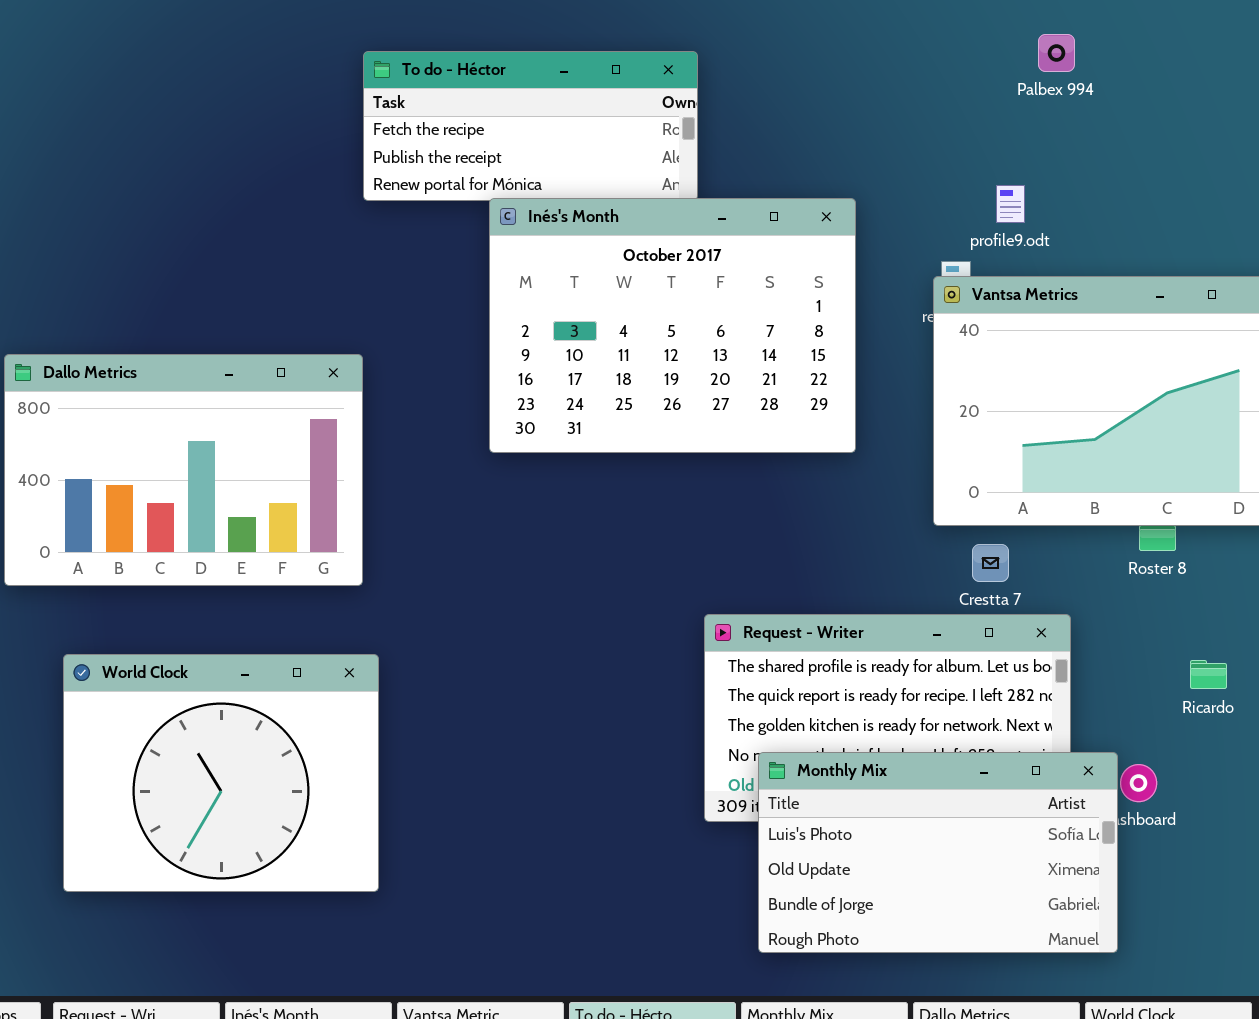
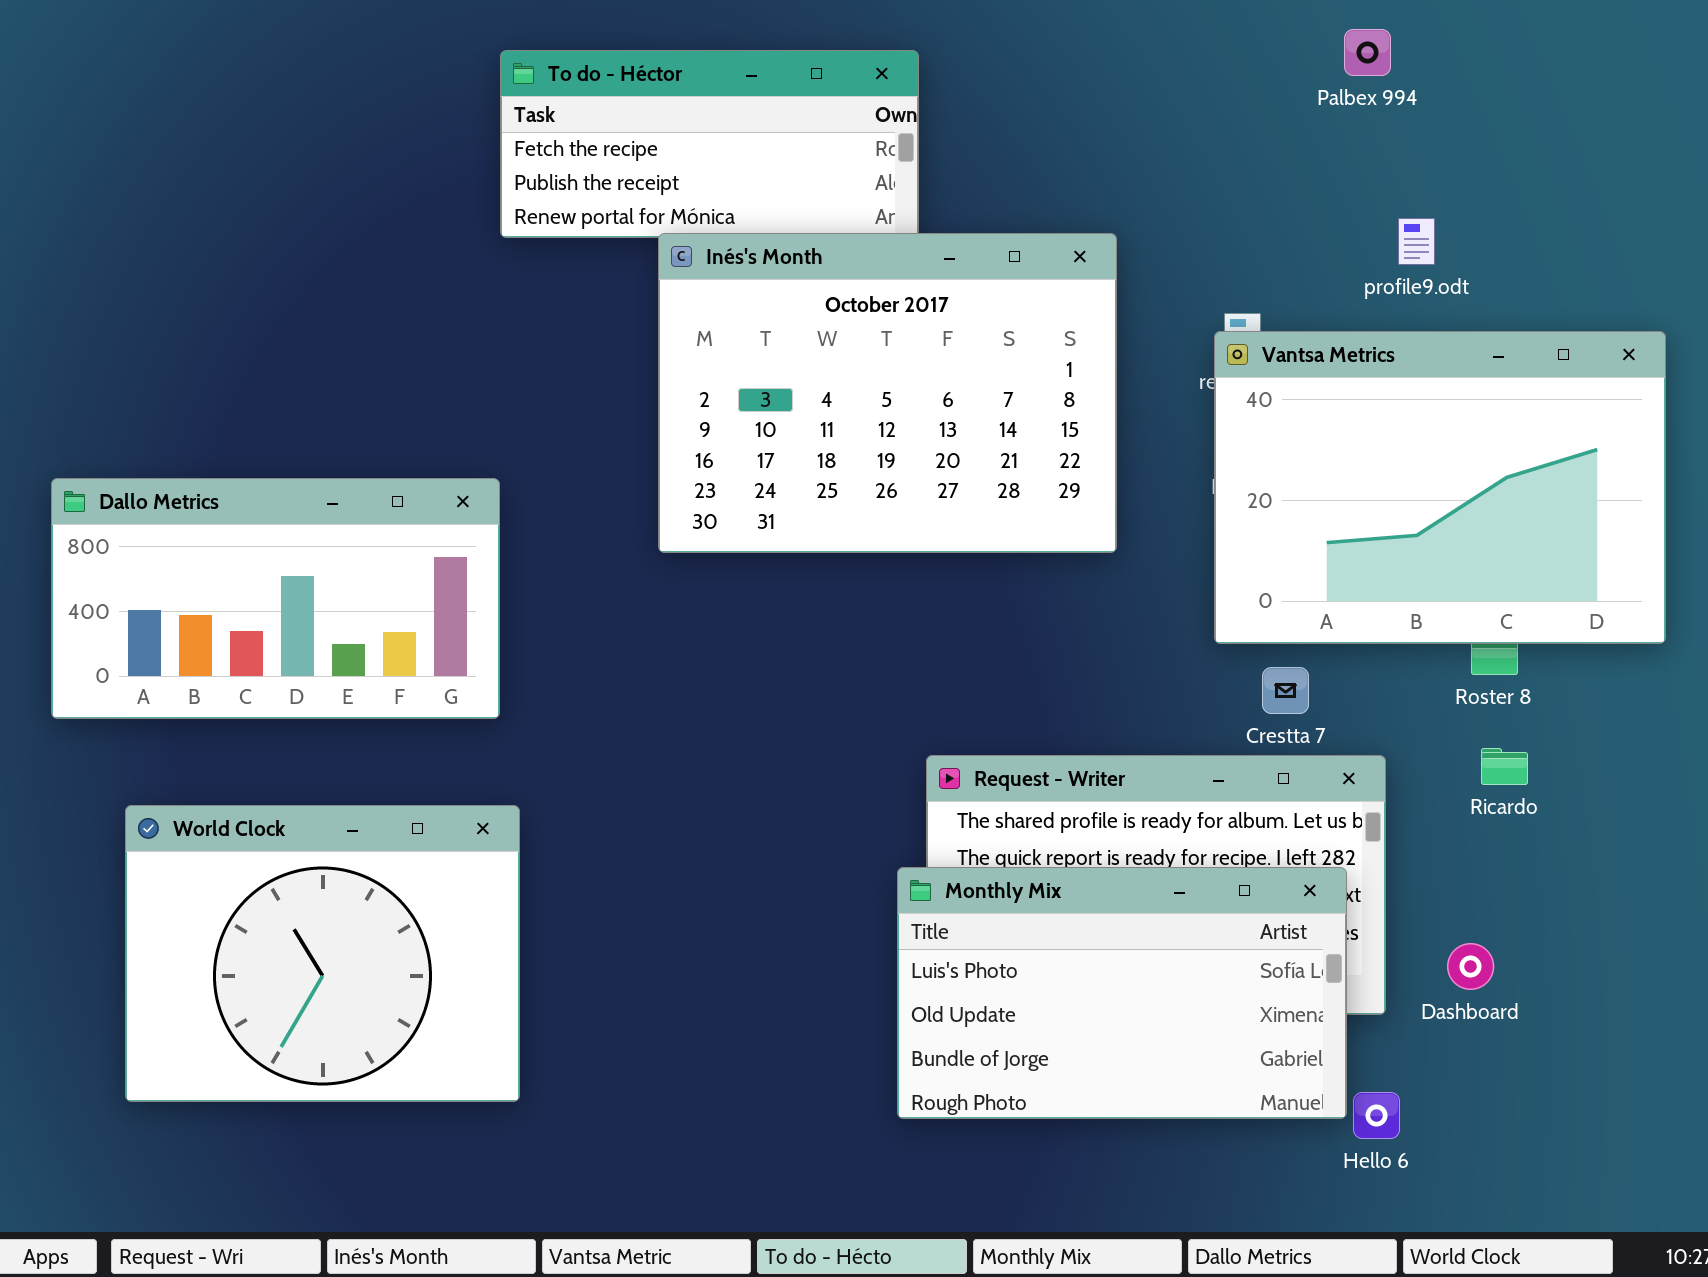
profile9.odt: [996,185,1025,223] -> [1398,218,1435,265], moved
Dallo Metrics: [4,354,363,586] -> [51,478,500,719], resized
Ricardo: [1190,660,1227,689] -> [1481,748,1528,785], moved
Monthly Mix: [758,752,1118,953] -> [897,867,1347,1119], moved

